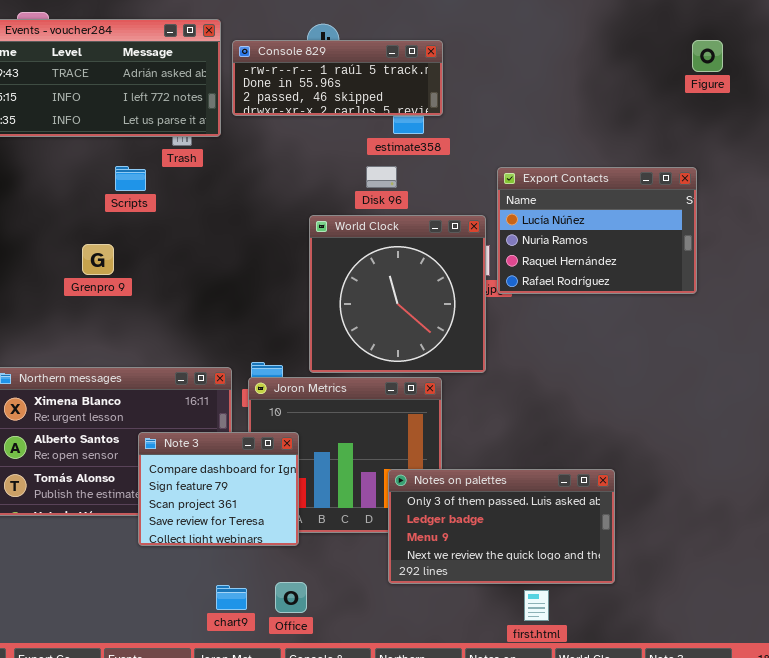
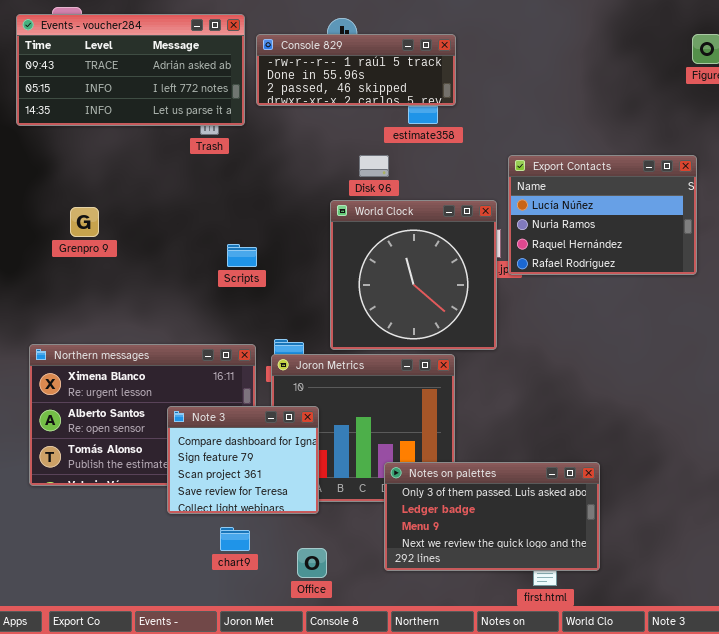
Disk 96: [366,166,397,188] -> [359,155,389,177], moved
Scripts: [115,166,146,191] -> [227,244,257,267], moved
Grenpro 9: [82,244,114,275] -> [70,207,99,237], moved
Notes on palettes: [388,469,615,584] -> [384,462,600,571], moved
chart9: [216,585,247,610] -> [220,527,250,551], moved

